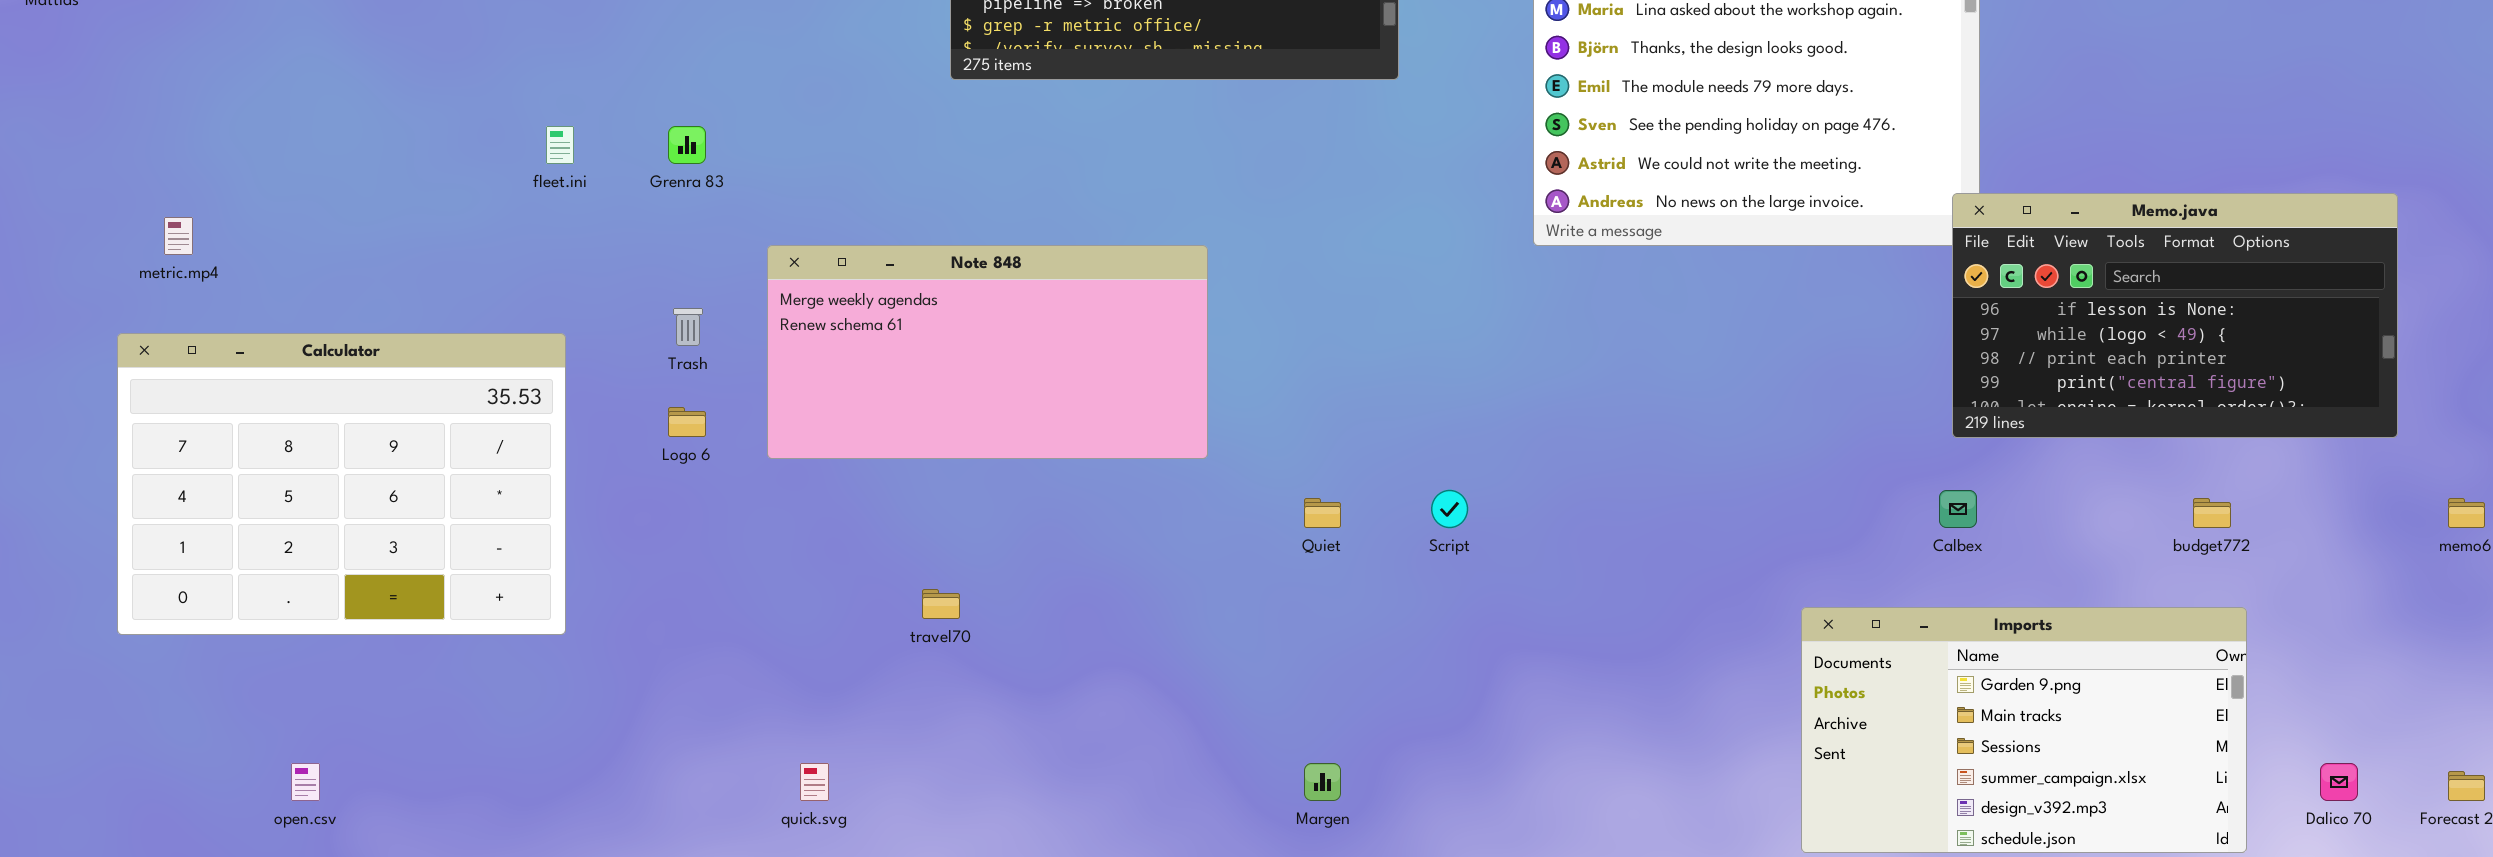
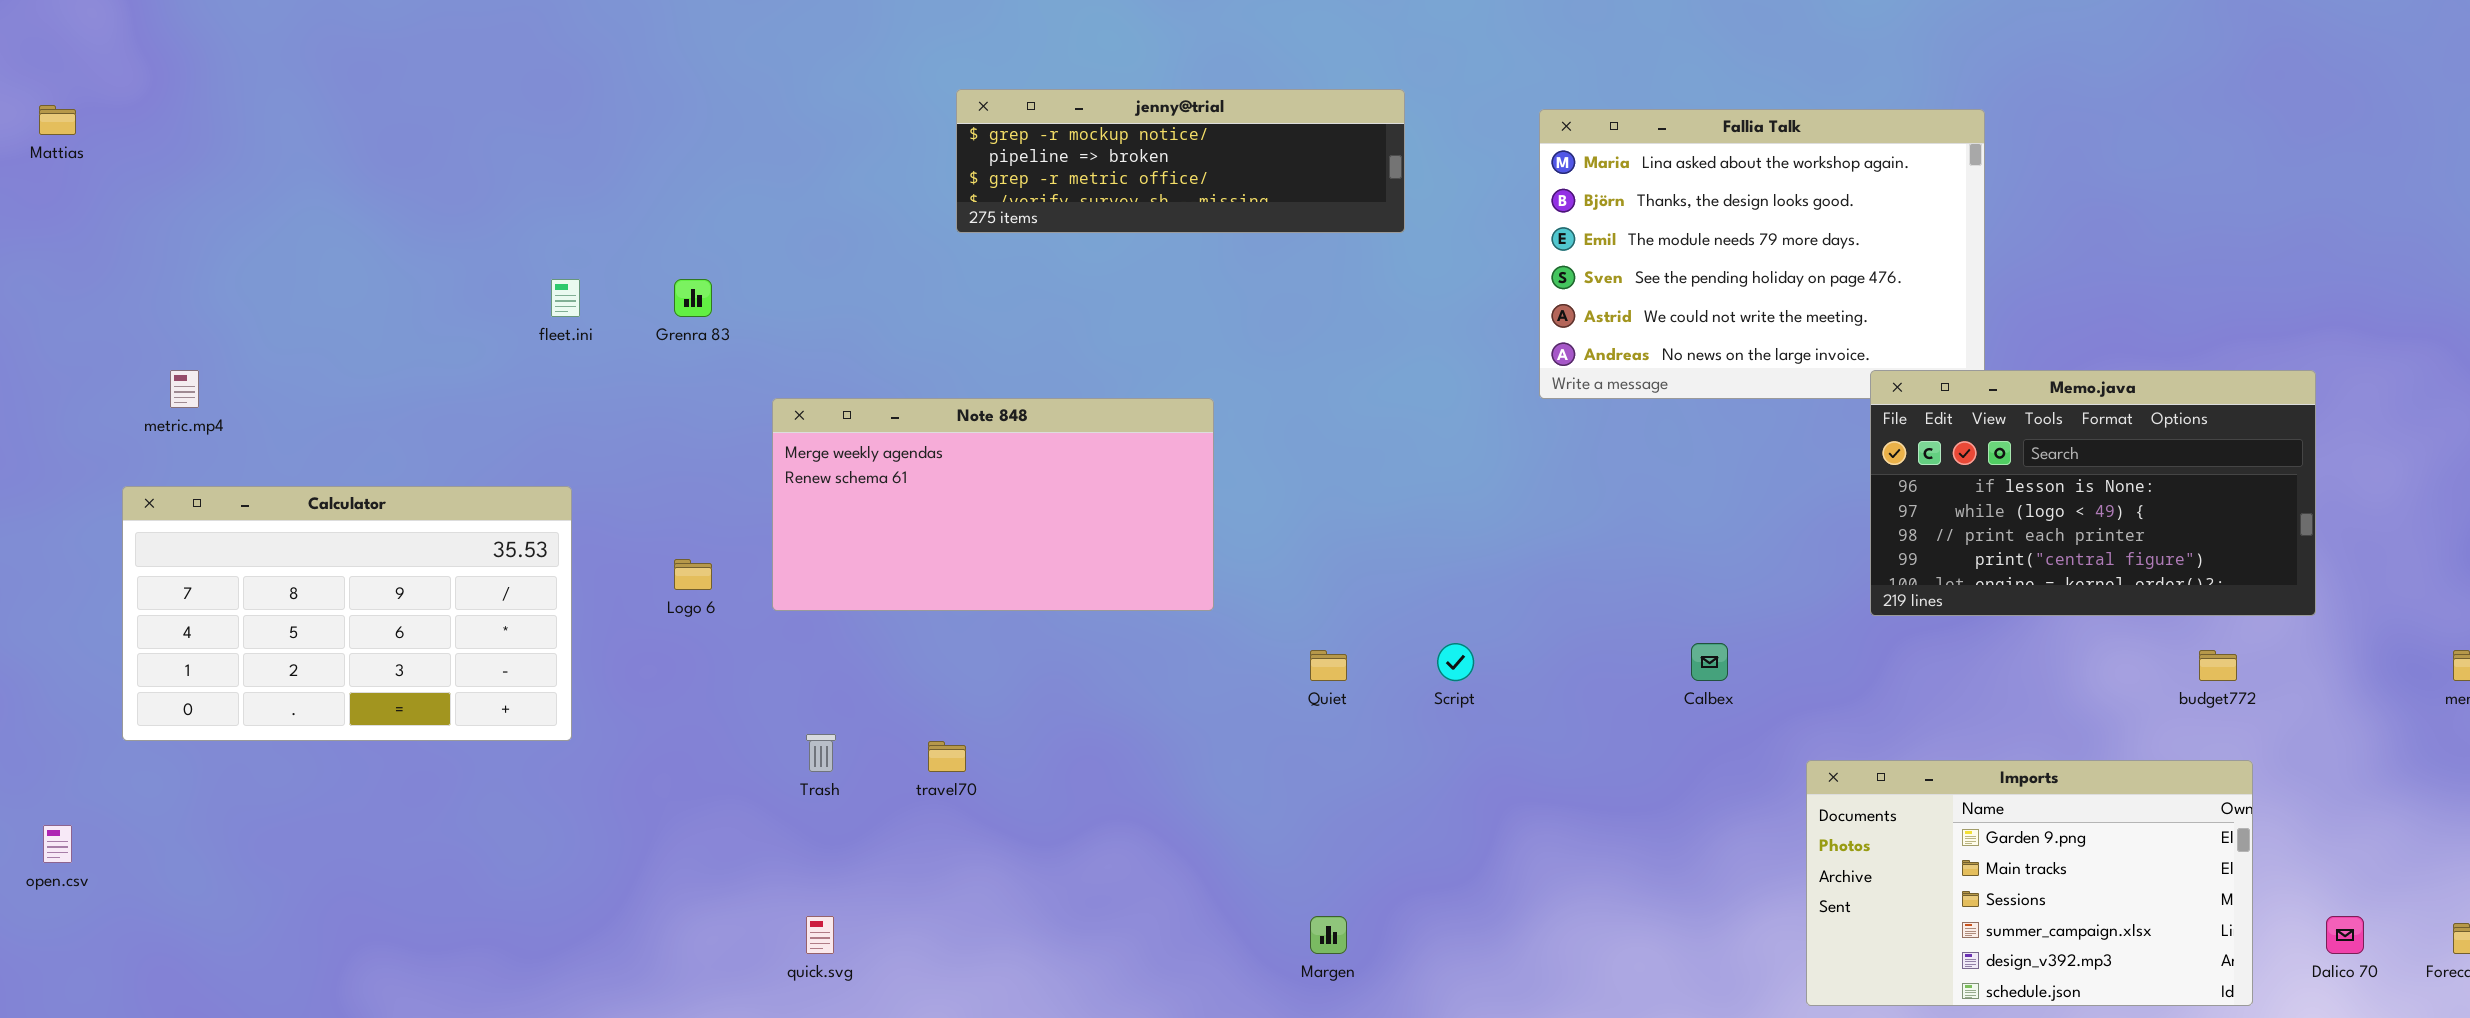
Memo.java: [1952,193,2398,438] -> [1870,370,2316,616], moved
Trash: [673,308,703,346] -> [806,734,836,772], moved
Calculator: [117,333,566,635] -> [122,486,572,741], resized
Calbex: [1939,490,1977,528] -> [1691,643,1728,681], moved
open.csv: [291,763,320,801] -> [43,825,72,863], moved

